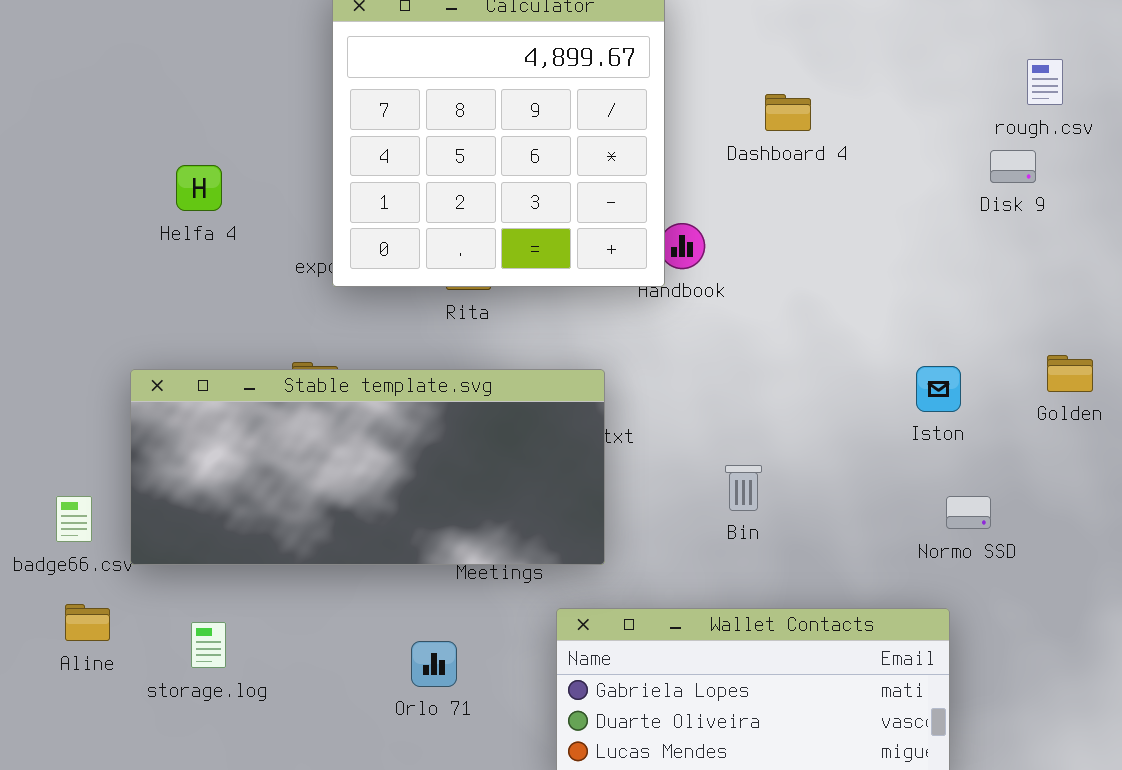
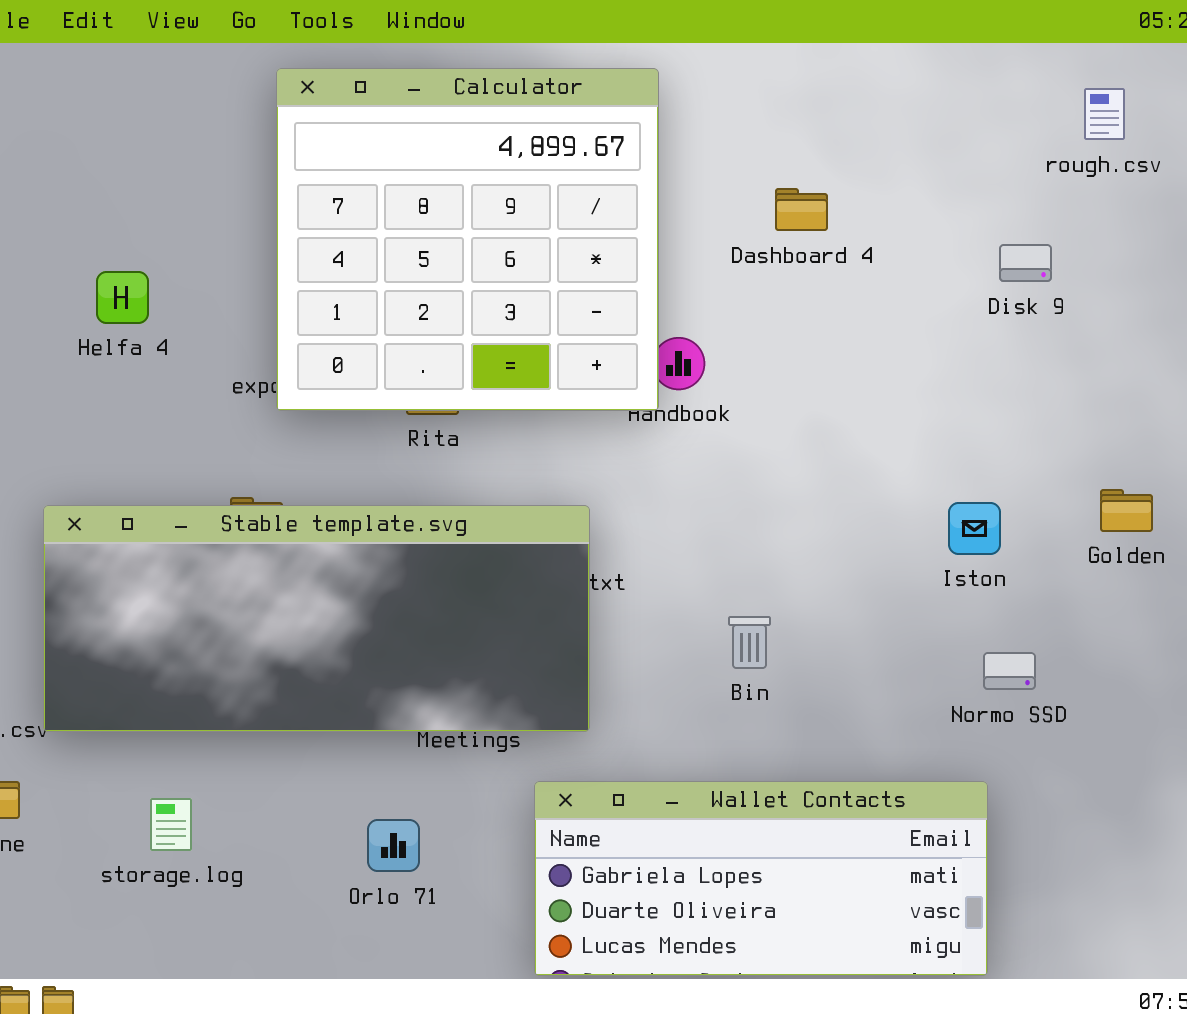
rough.csv: [1027,59,1063,105] -> [1084,88,1125,140], moved
Disk 9: [990,150,1036,183] -> [999,244,1052,282], moved
storage.log: [191,622,226,668] -> [150,798,192,851], moved

